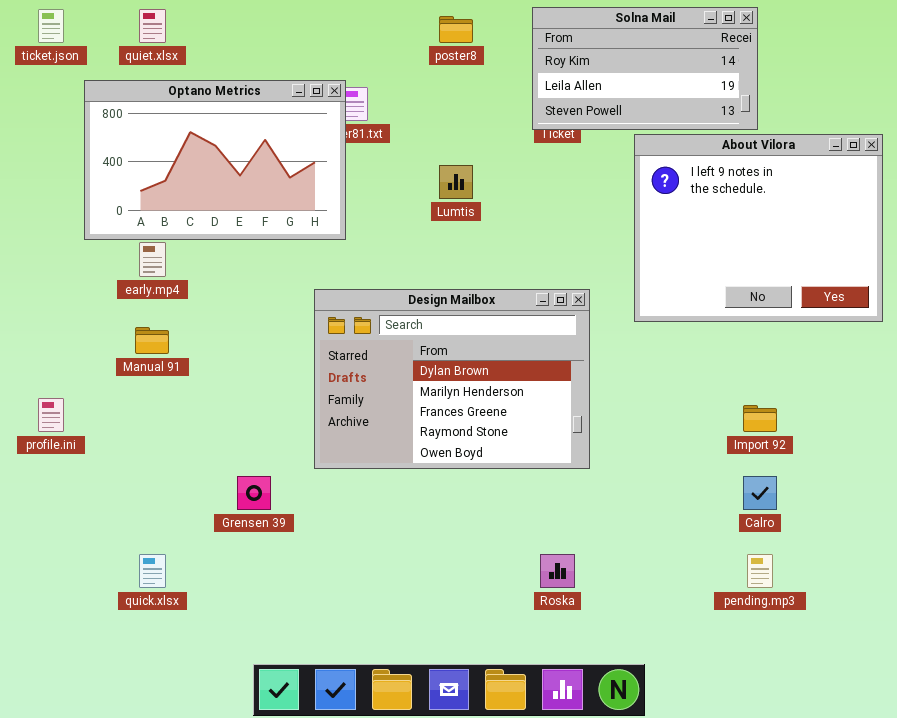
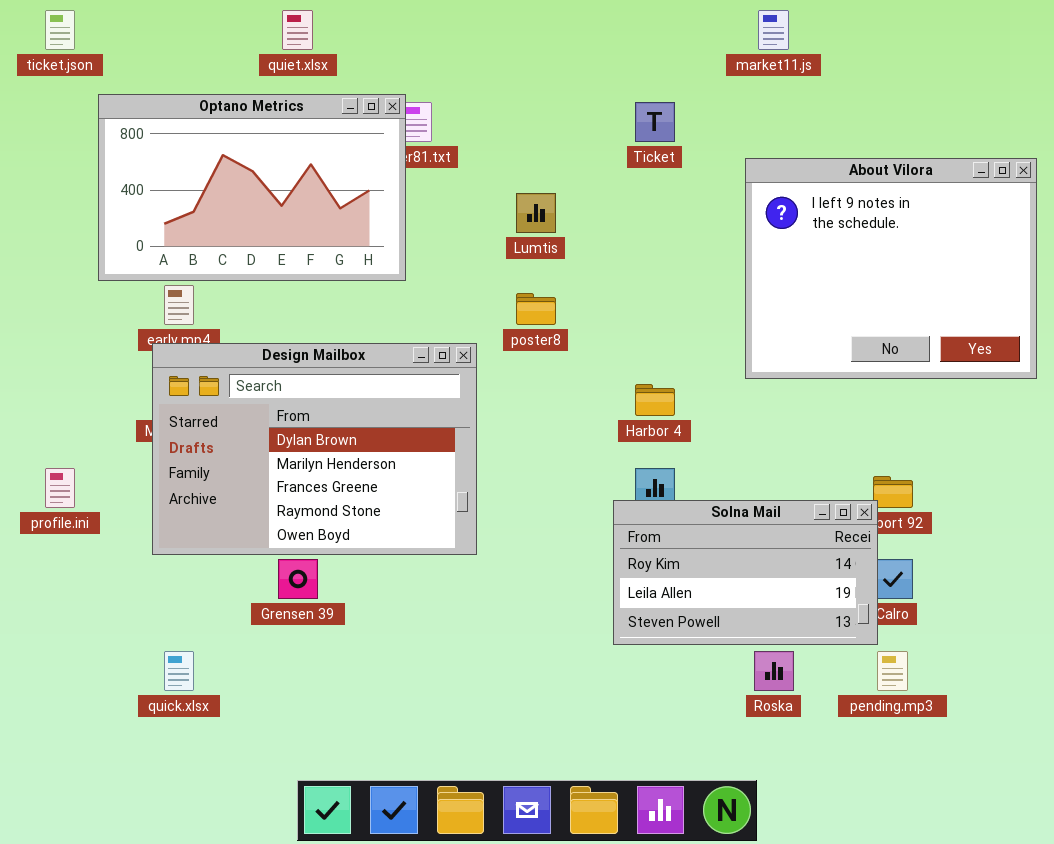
Solna Mail: [532,7,758,130] -> [613,500,878,645], moved
quiet.xlsx: [139,9,166,43] -> [282,10,313,50], moved
poster8: [439,16,473,43] -> [516,293,556,325], moved
Design Mailbox: [314,289,590,469] -> [152,343,477,555], moved
Roska: [540,554,575,588] -> [754,651,794,691], moved

